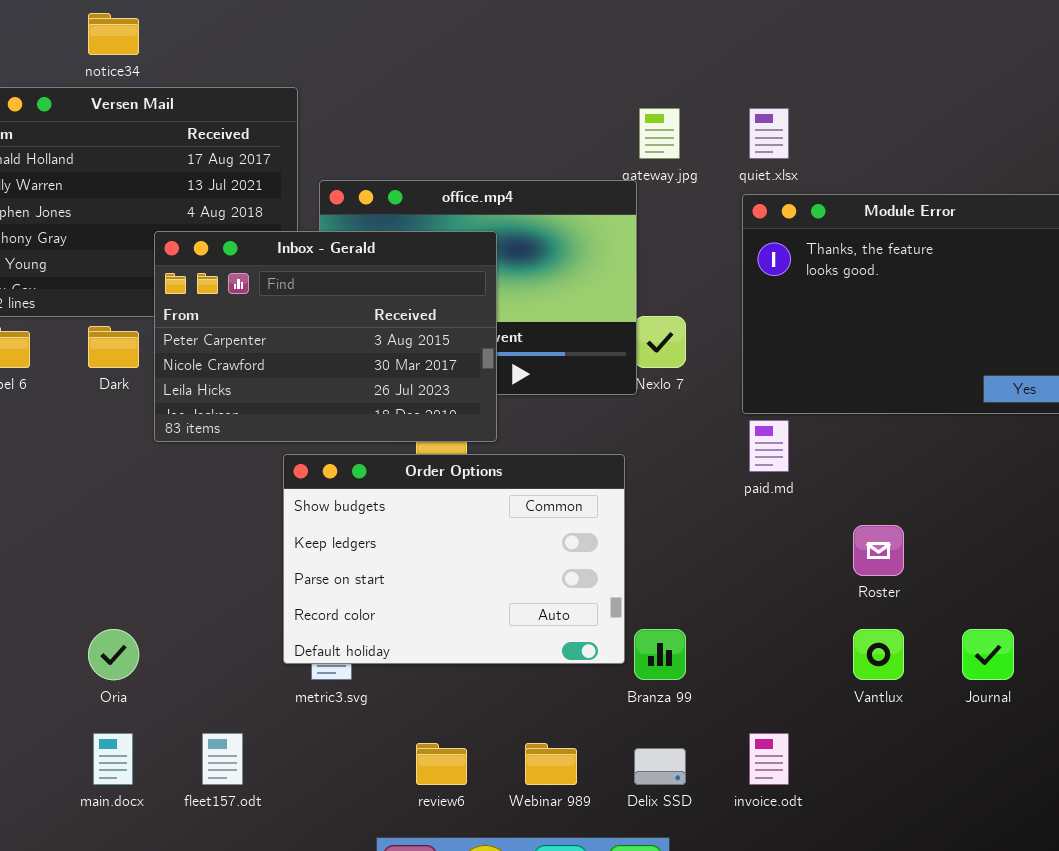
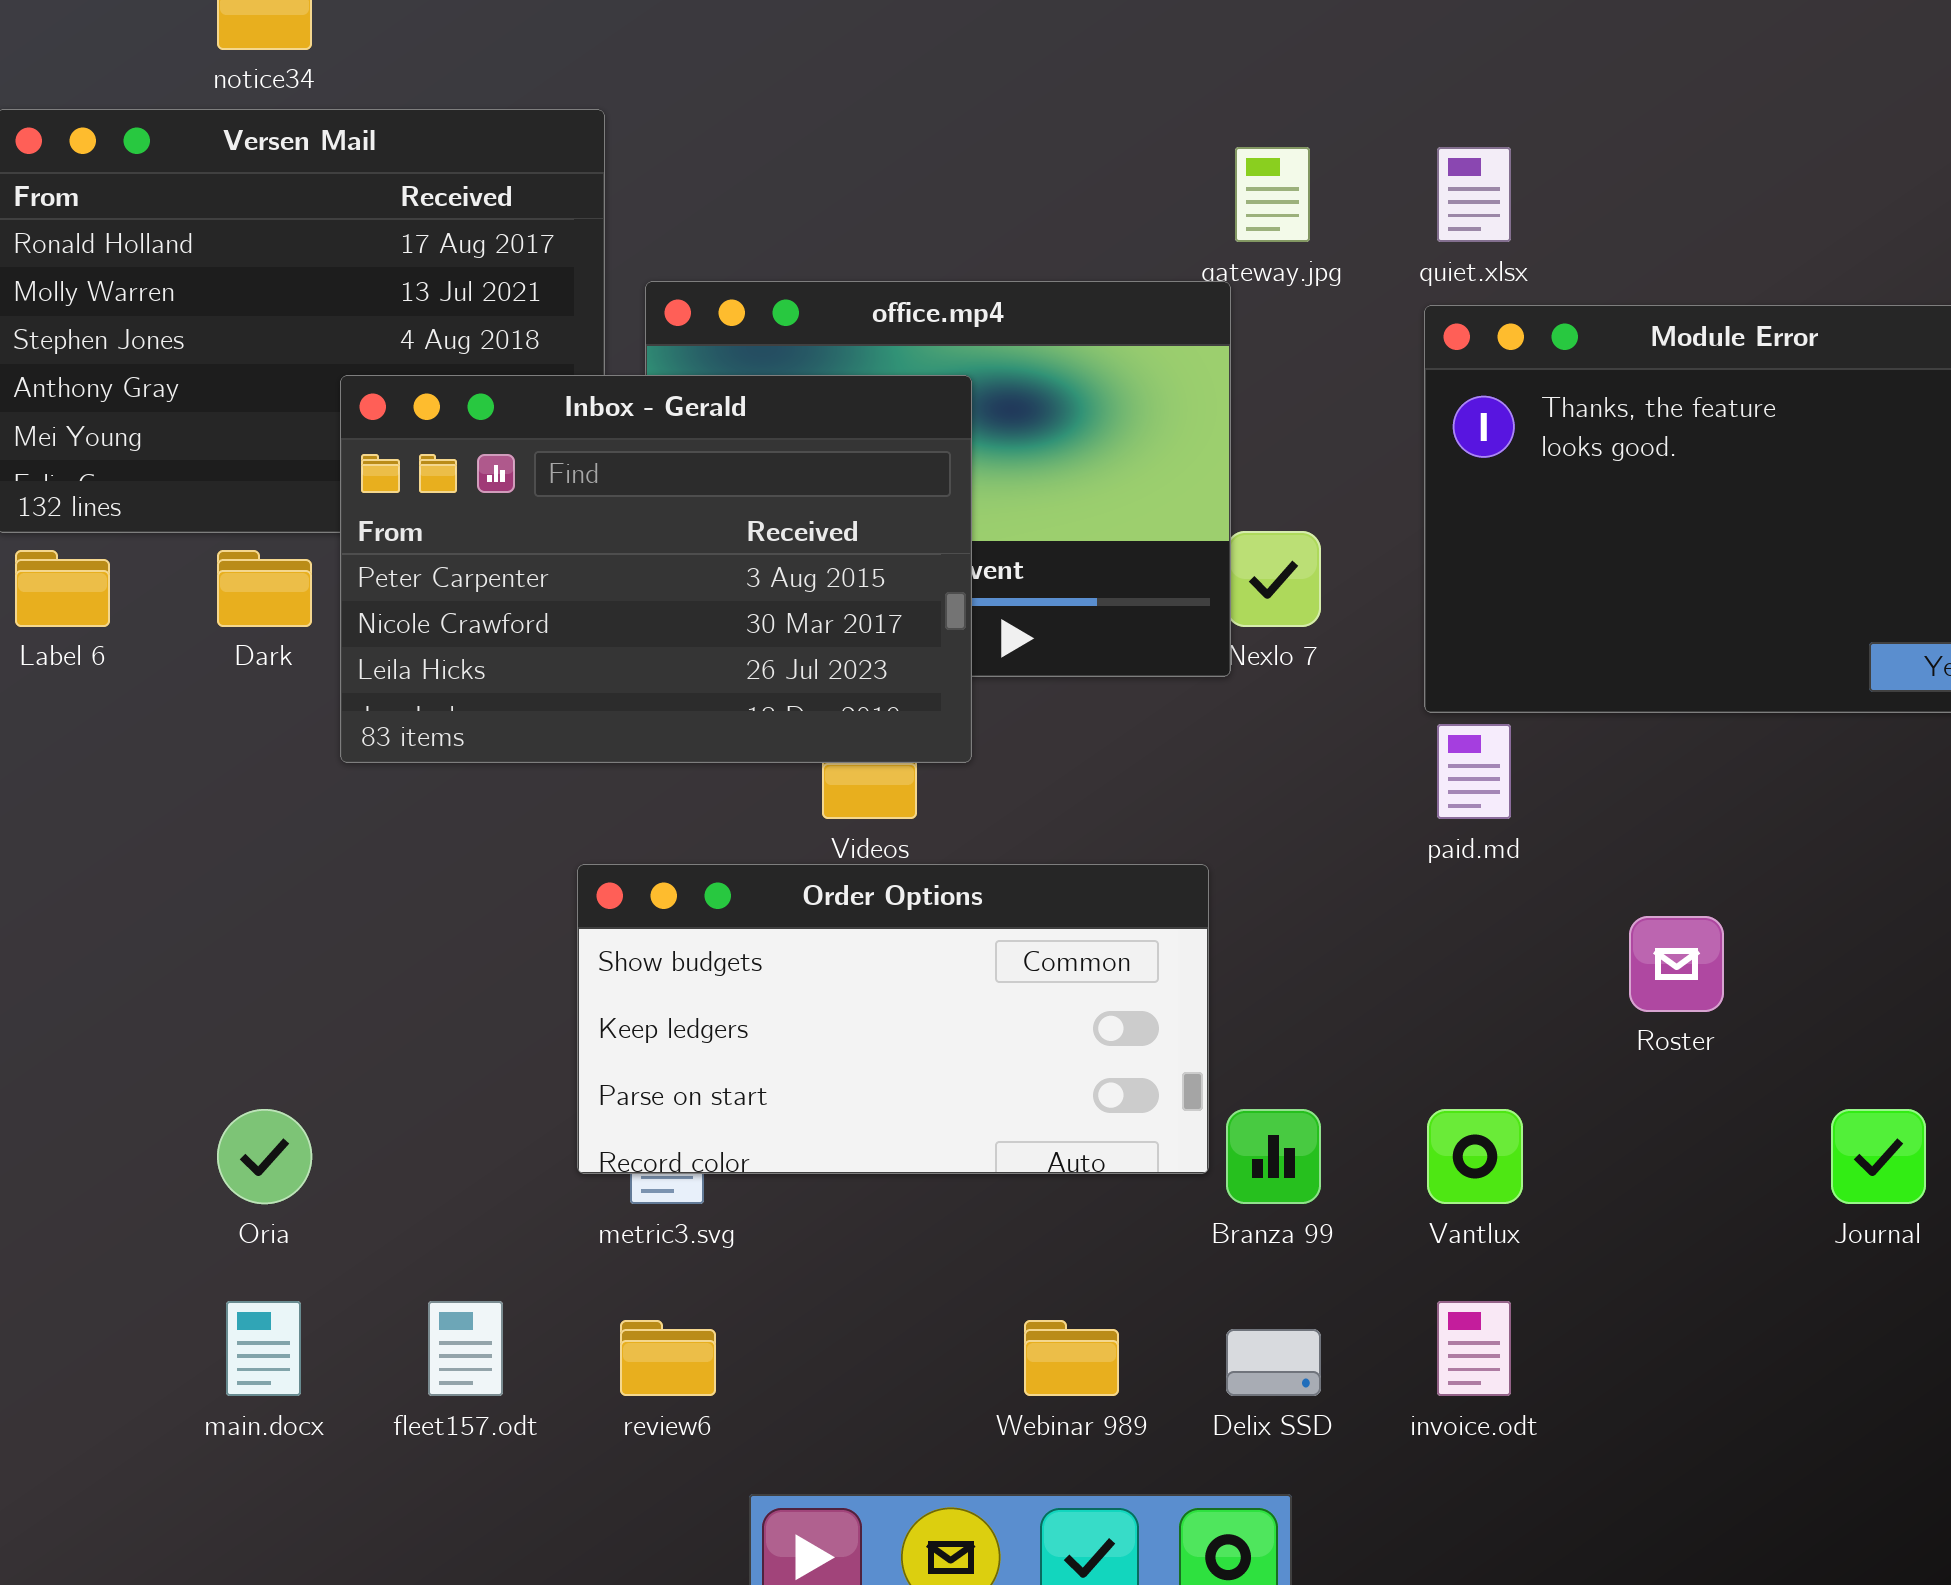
Order Options: [283,454,625,664] -> [577,864,1209,1174], resized
Vantlux: [853,629,904,680] -> [1427,1109,1523,1204], moved
review6: [416,743,467,785] -> [620,1320,716,1396], moved

